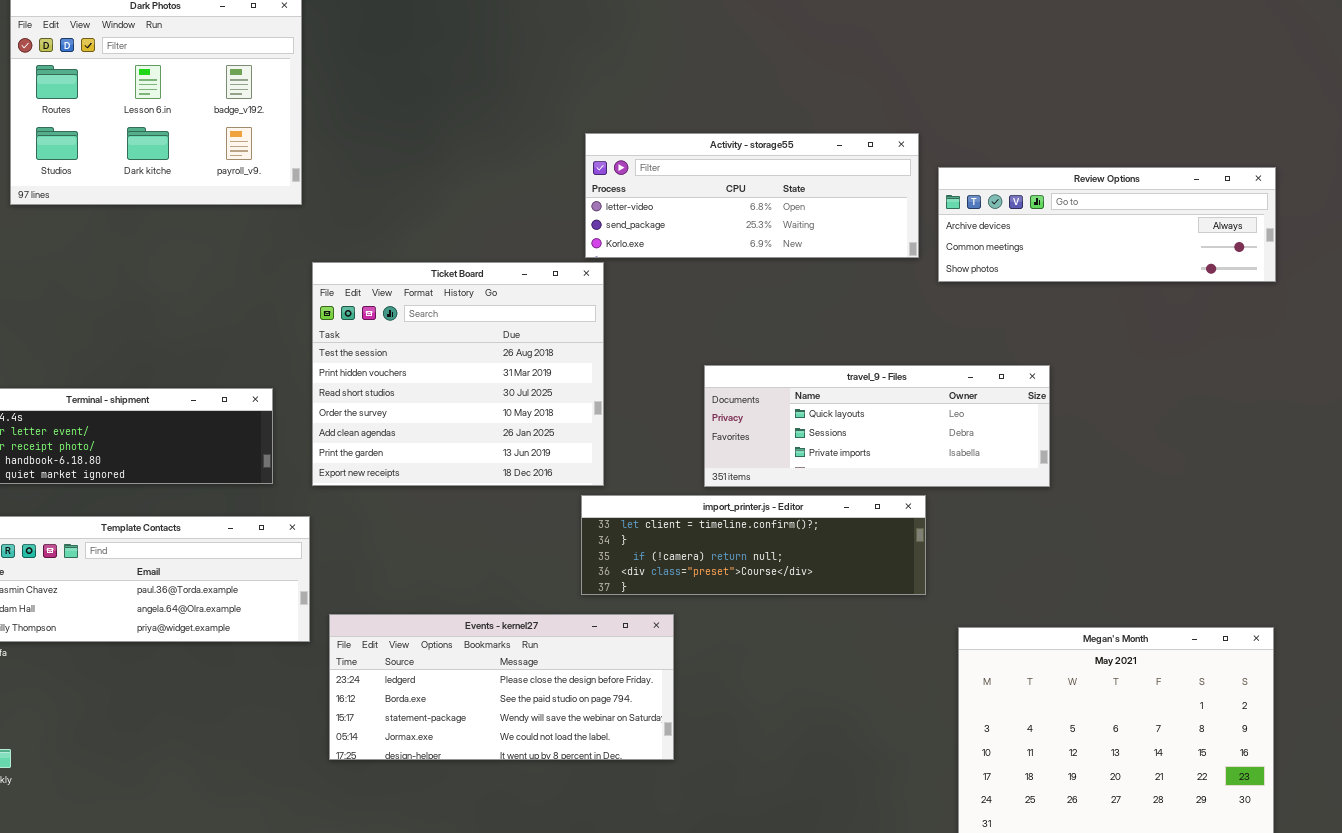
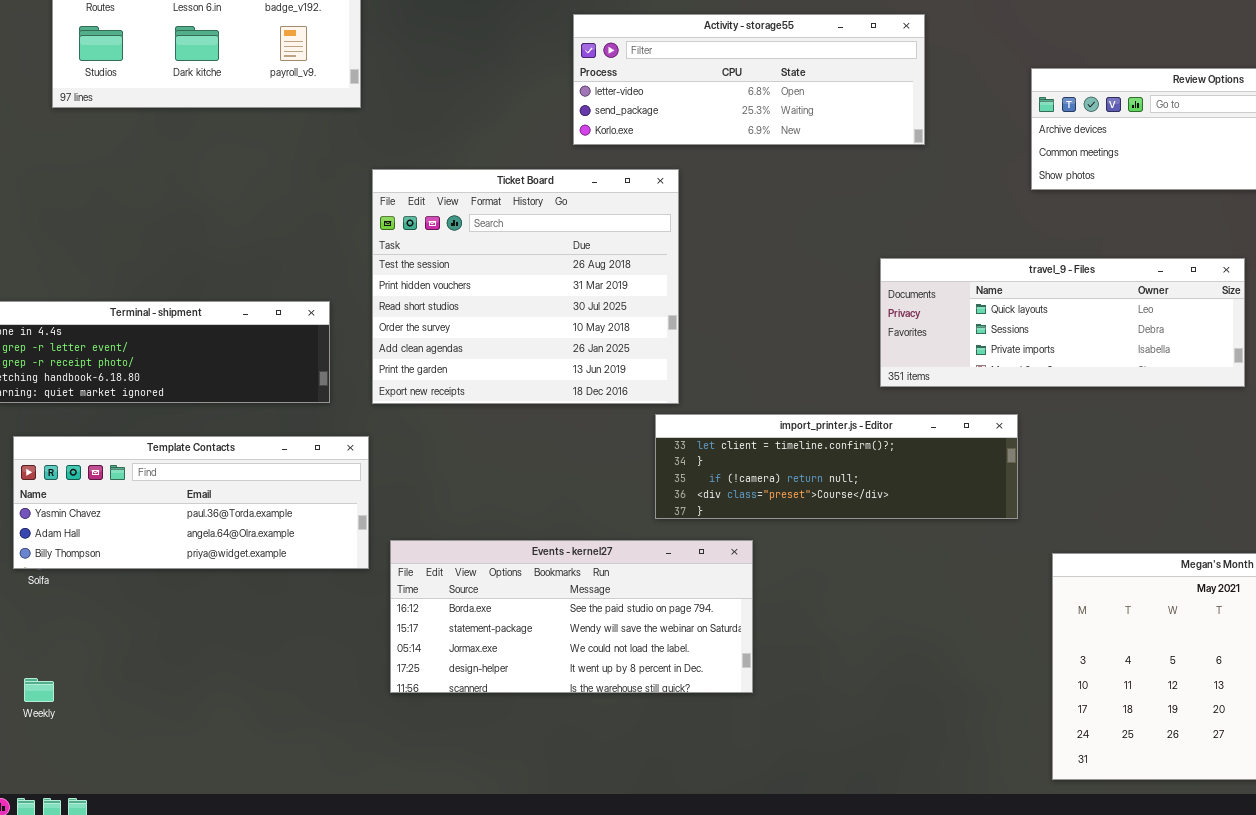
Activity - storage55: [585,133,919,258] -> [573,14,925,145], moved
travel_9 - Files: [704,365,1050,487] -> [880,258,1245,387], moved
Events - kernel27: [329,614,674,760] -> [390,540,753,693], scrolled down 1 row

